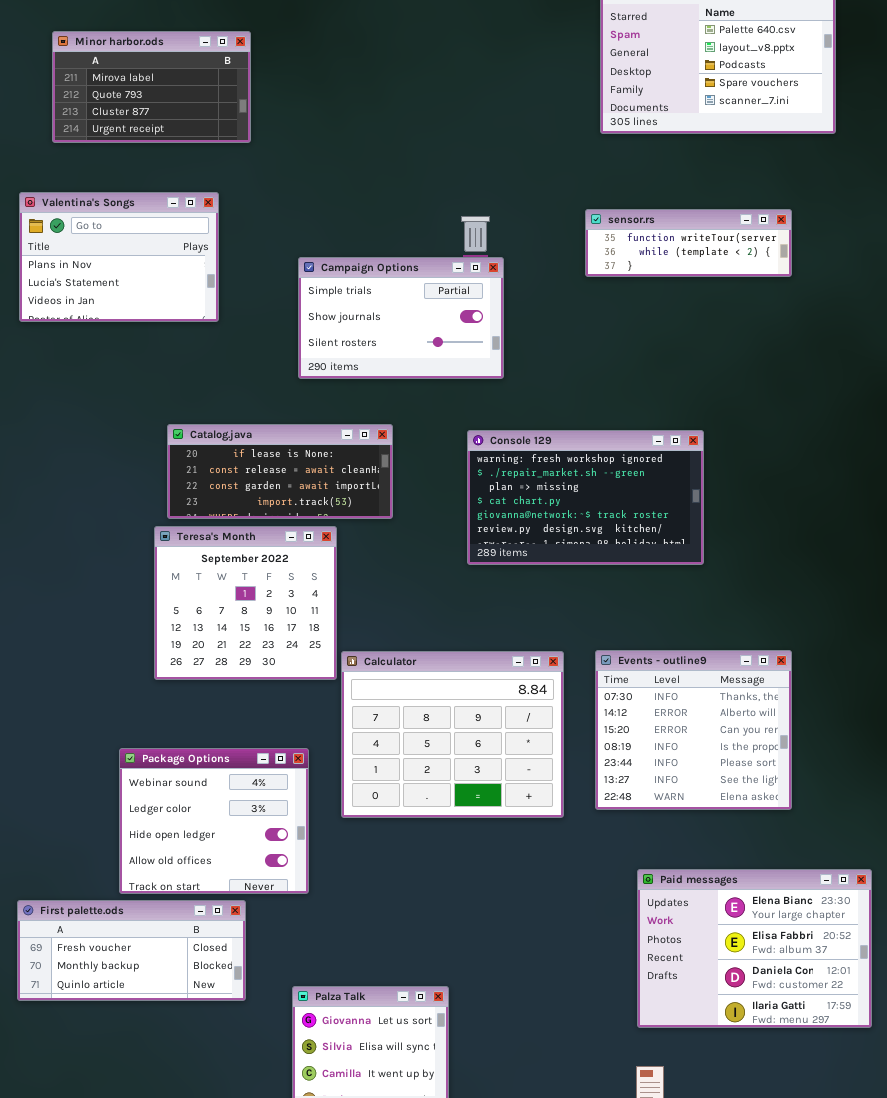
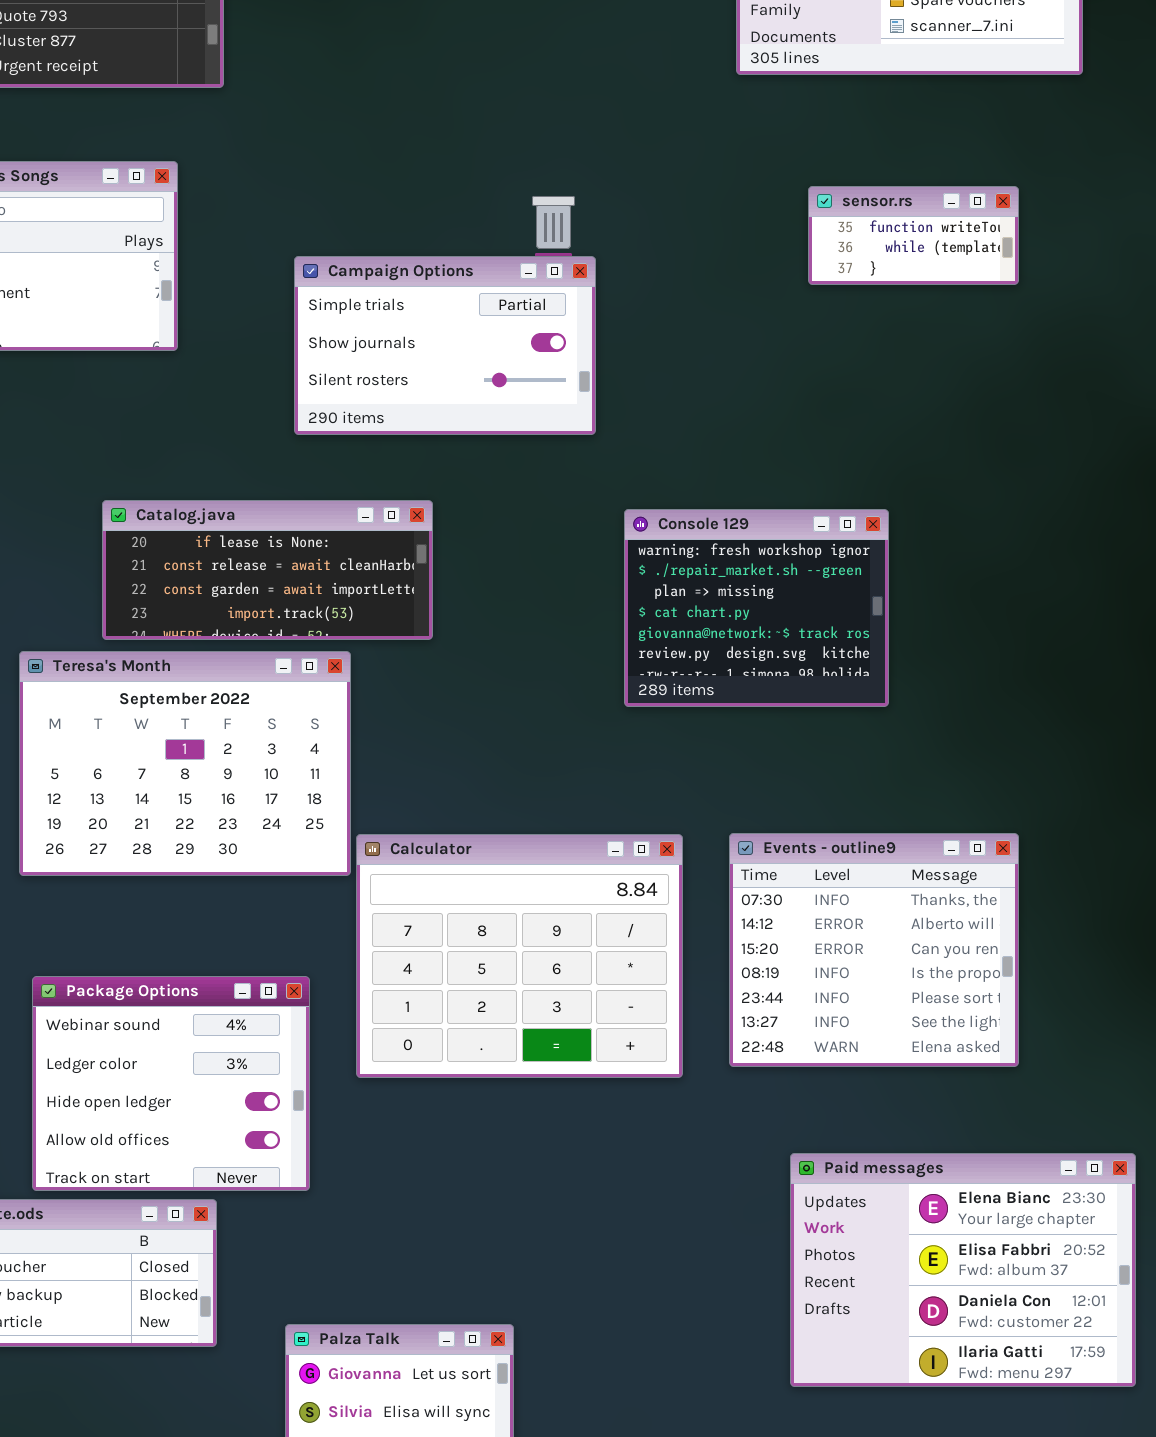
sensor.rs: [585,209,792,277] -> [808,186,1019,285], resized
Console 129: [467,430,704,565] -> [624,509,889,707], resized
Teresa's Month: [154,526,337,680] -> [19,651,351,876], resized

